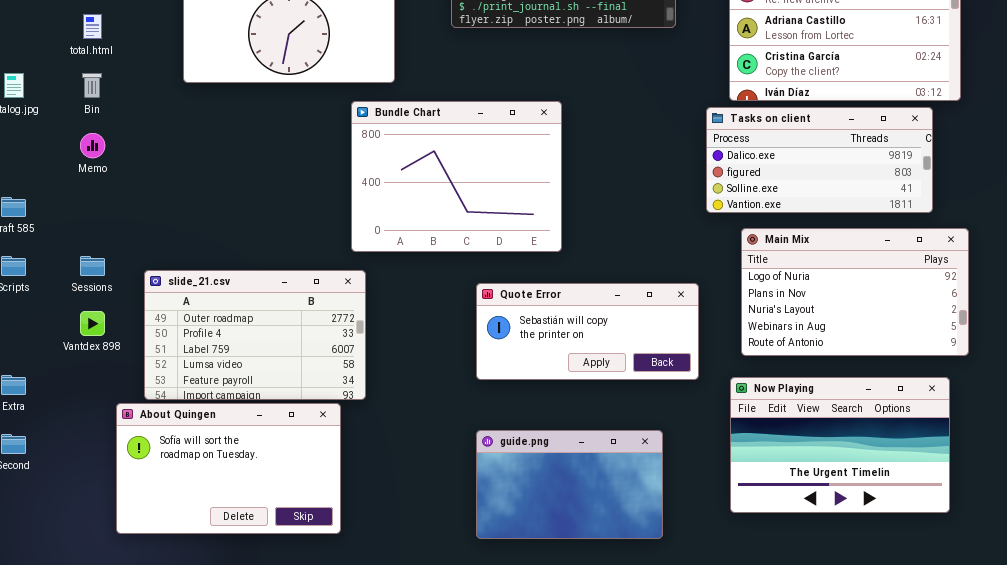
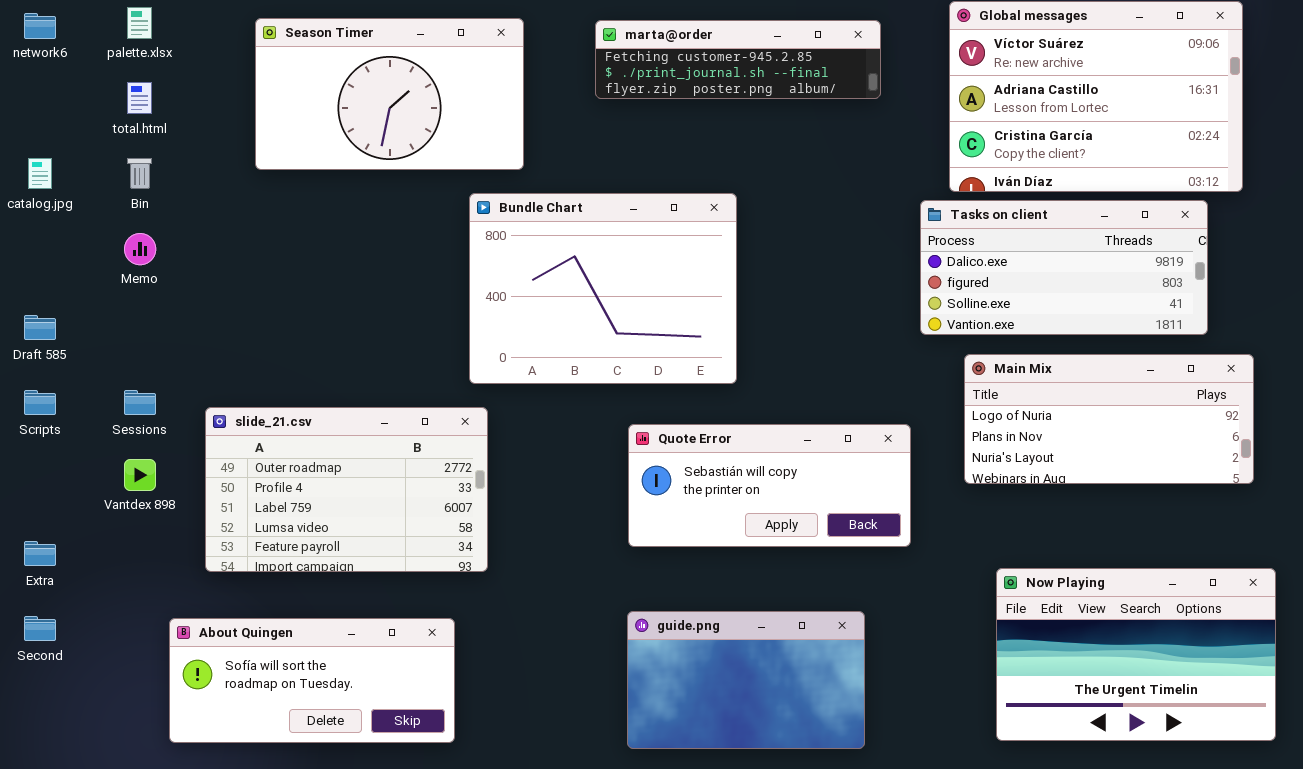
Main Mix: [741,228,969,356] -> [964,354,1254,484], resized
Now Playing: [730,377,950,513] -> [996,568,1276,741], moved
About Quingen: [116,403,341,534] -> [169,618,455,743], resized

